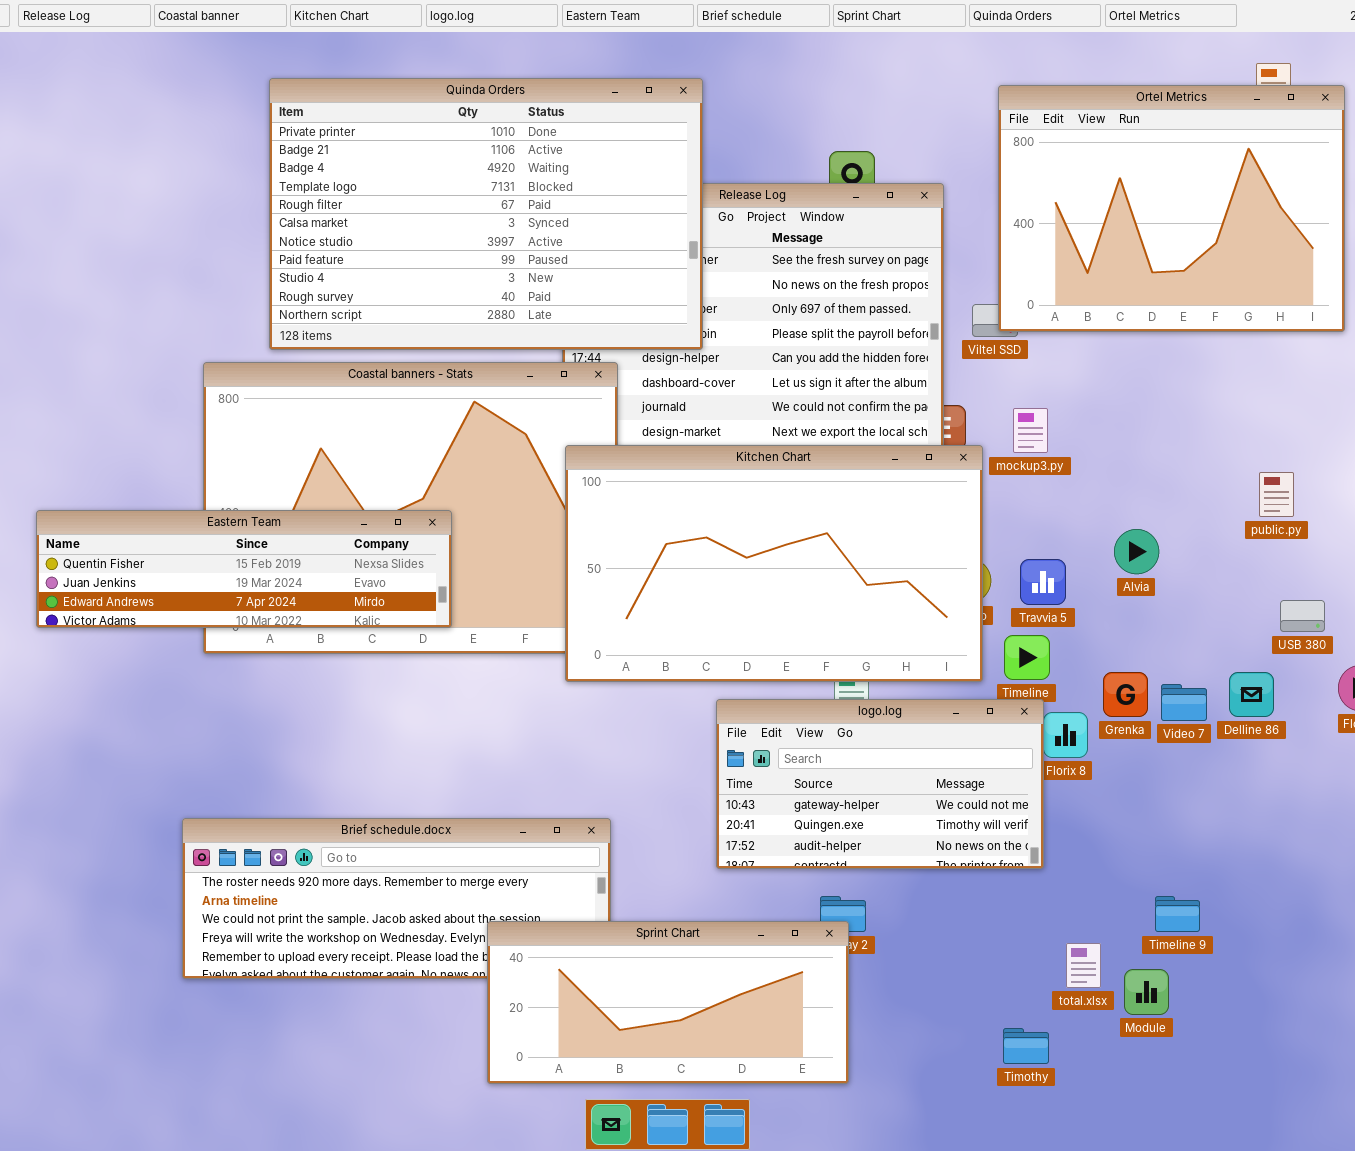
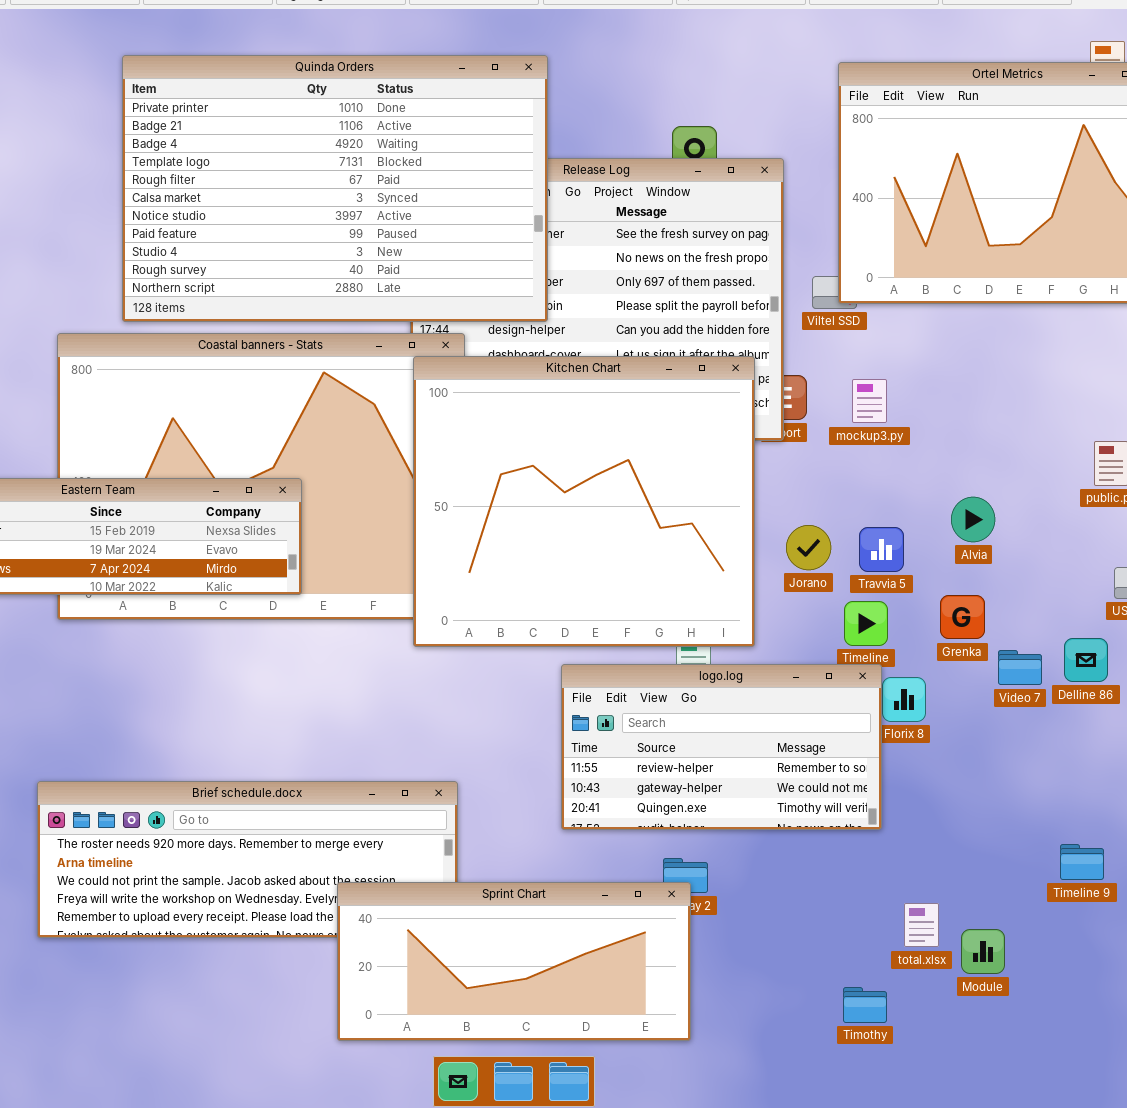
Kitchen Chart: [565,445,983,682] -> [413,356,755,647], resized
Grenka: [1103,672,1148,717] -> [940,595,985,639], moved
logo.log: [716,699,1044,869] -> [561,664,882,830], scrolled up 1 row
Timeline 9: [1155,896,1200,932] -> [1060,844,1104,880], moved

